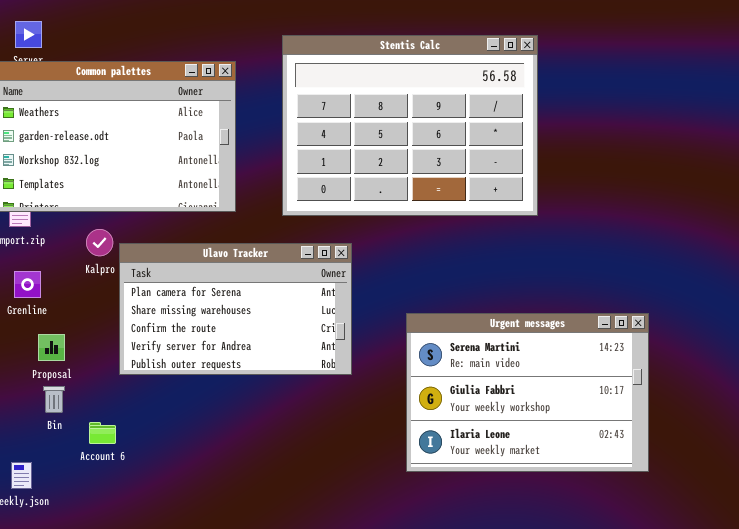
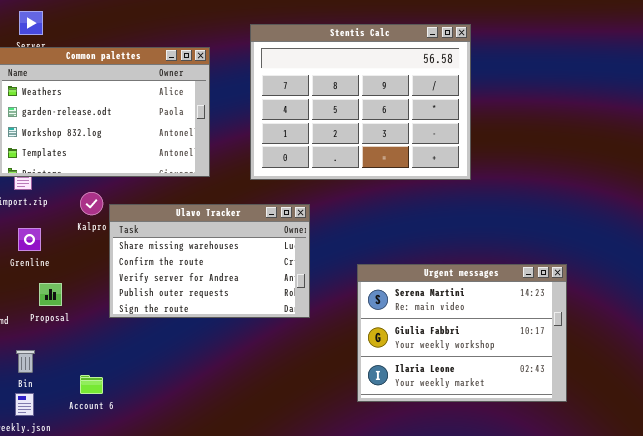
Ulavo Tracker: [119,243,352,375] -> [109,204,310,318], scrolled down 1 row
Bin: [43,386,65,413] -> [16,350,35,373], moved
Account 6: [89,422,116,444] -> [80,375,103,394], moved

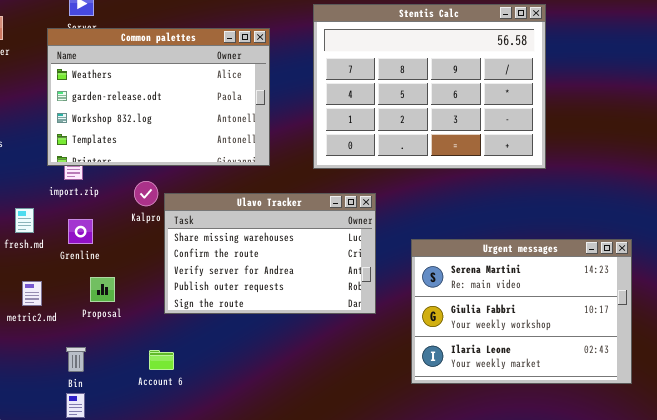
Urgent messages: [357,264,567,402] -> [411,239,632,384], moved
Account 6: [80,375,103,394] -> [149,350,174,370], moved

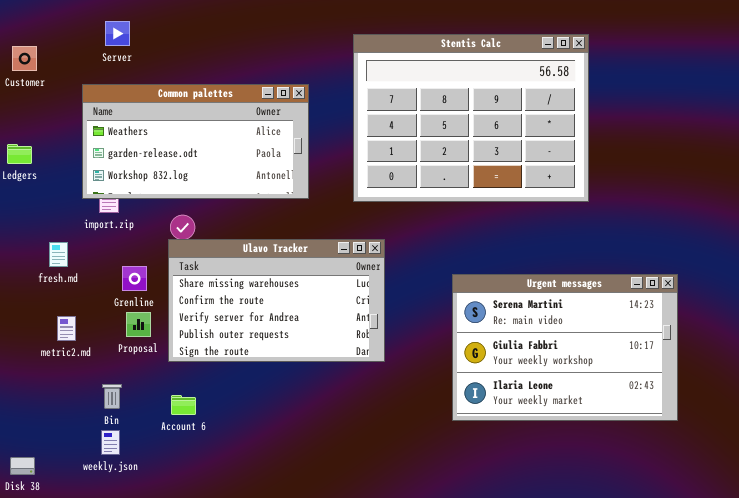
Common palettes: [47,28,270,166] -> [82,84,309,199], resized
Ulavo Tracker: [164,193,376,314] -> [168,239,385,362], moved
Grenline: [68,219,93,244] -> [122,266,147,291], moved
Account 6: [149,350,174,370] -> [171,395,196,415], moved

